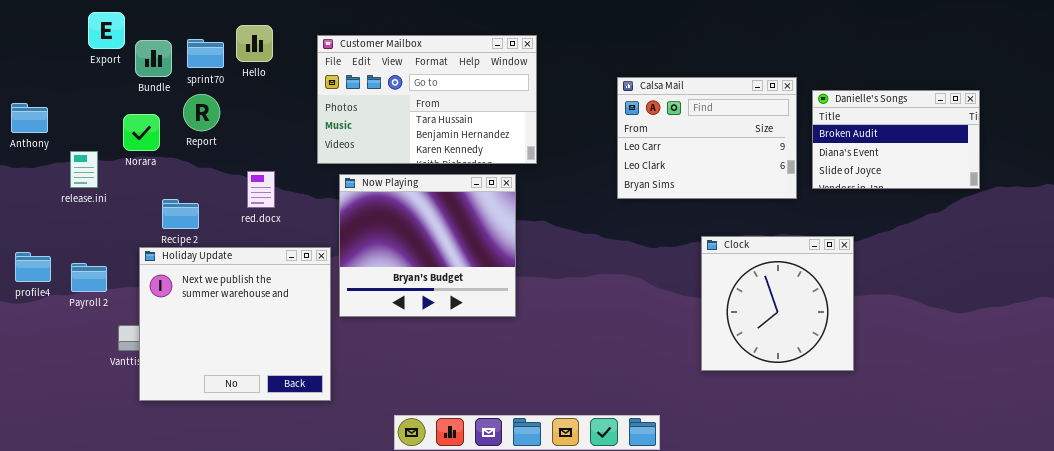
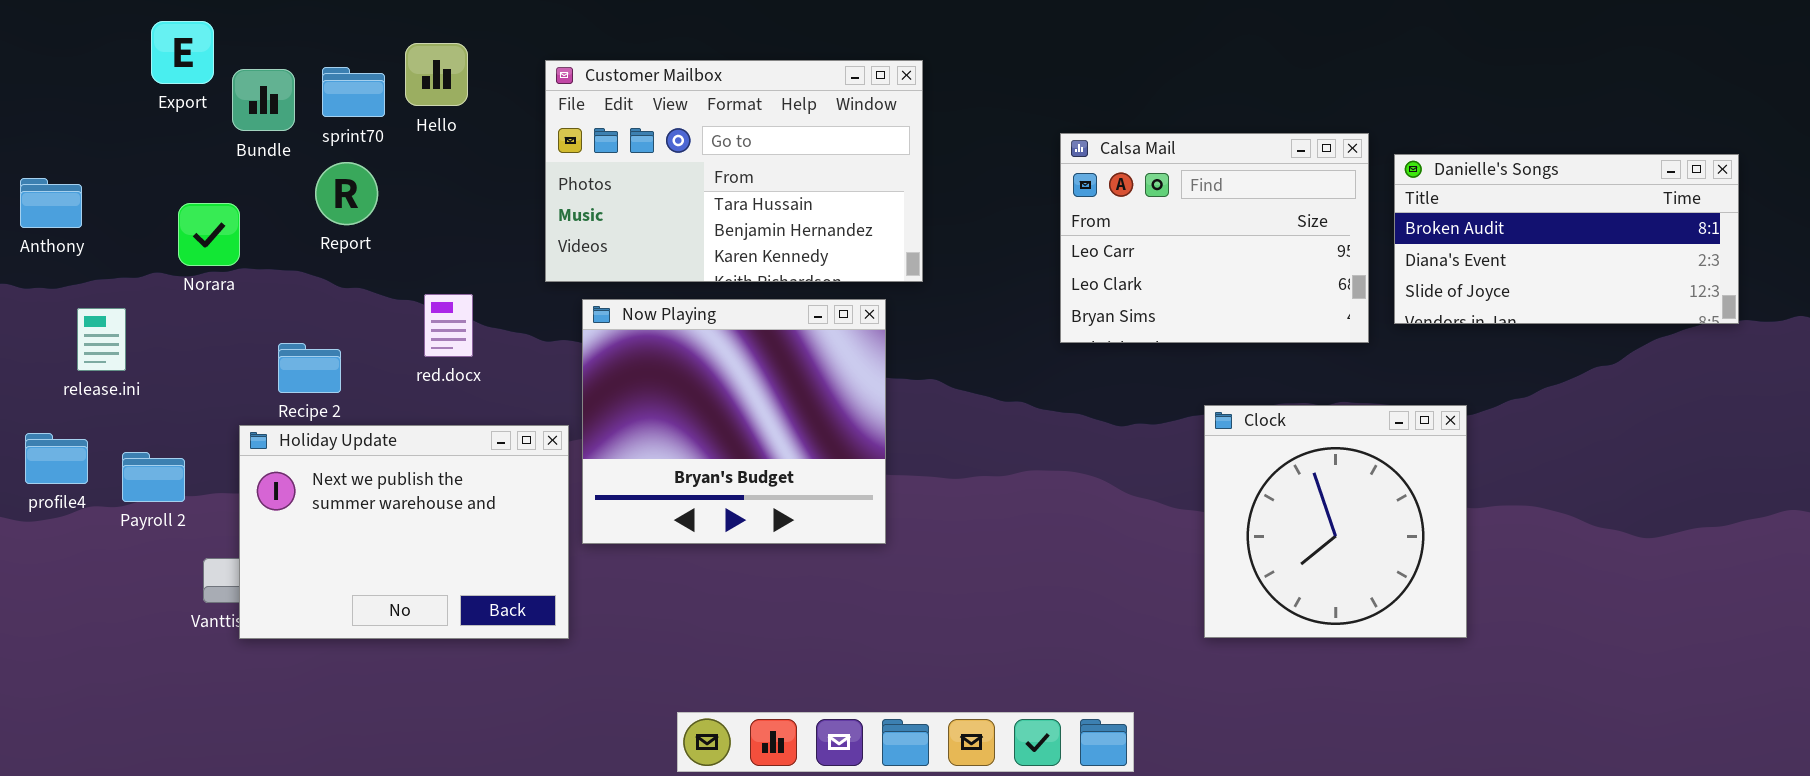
Danielle's Songs: [812,90,980,189] -> [1394,154,1739,324], resized
Norara: [123,114,160,151] -> [178,203,240,266], moved
release.ini: [70,151,98,188] -> [77,308,126,371], moved
Holiday Update: [139,247,331,401] -> [239,425,569,639], resized

